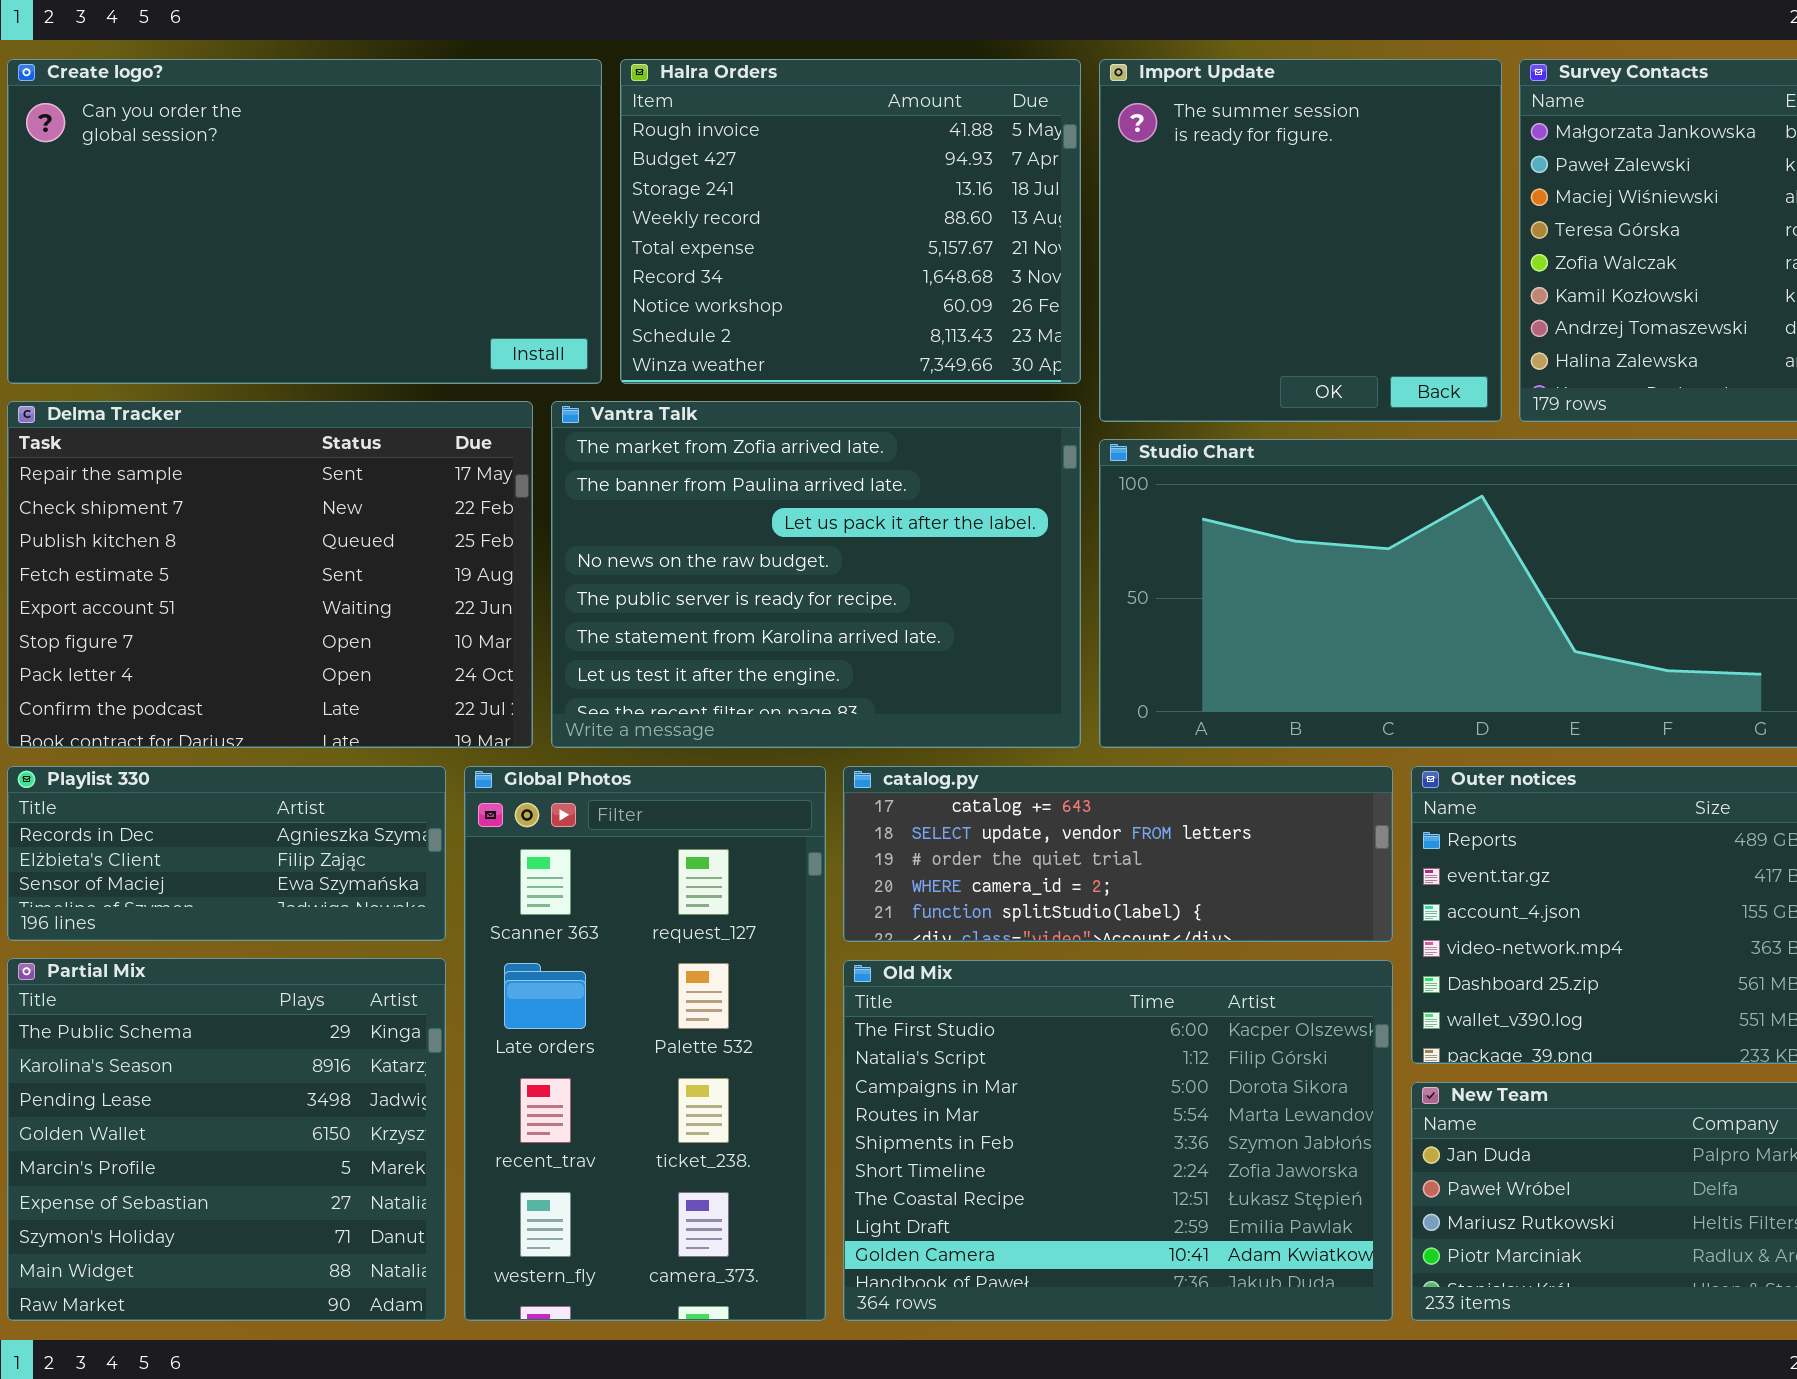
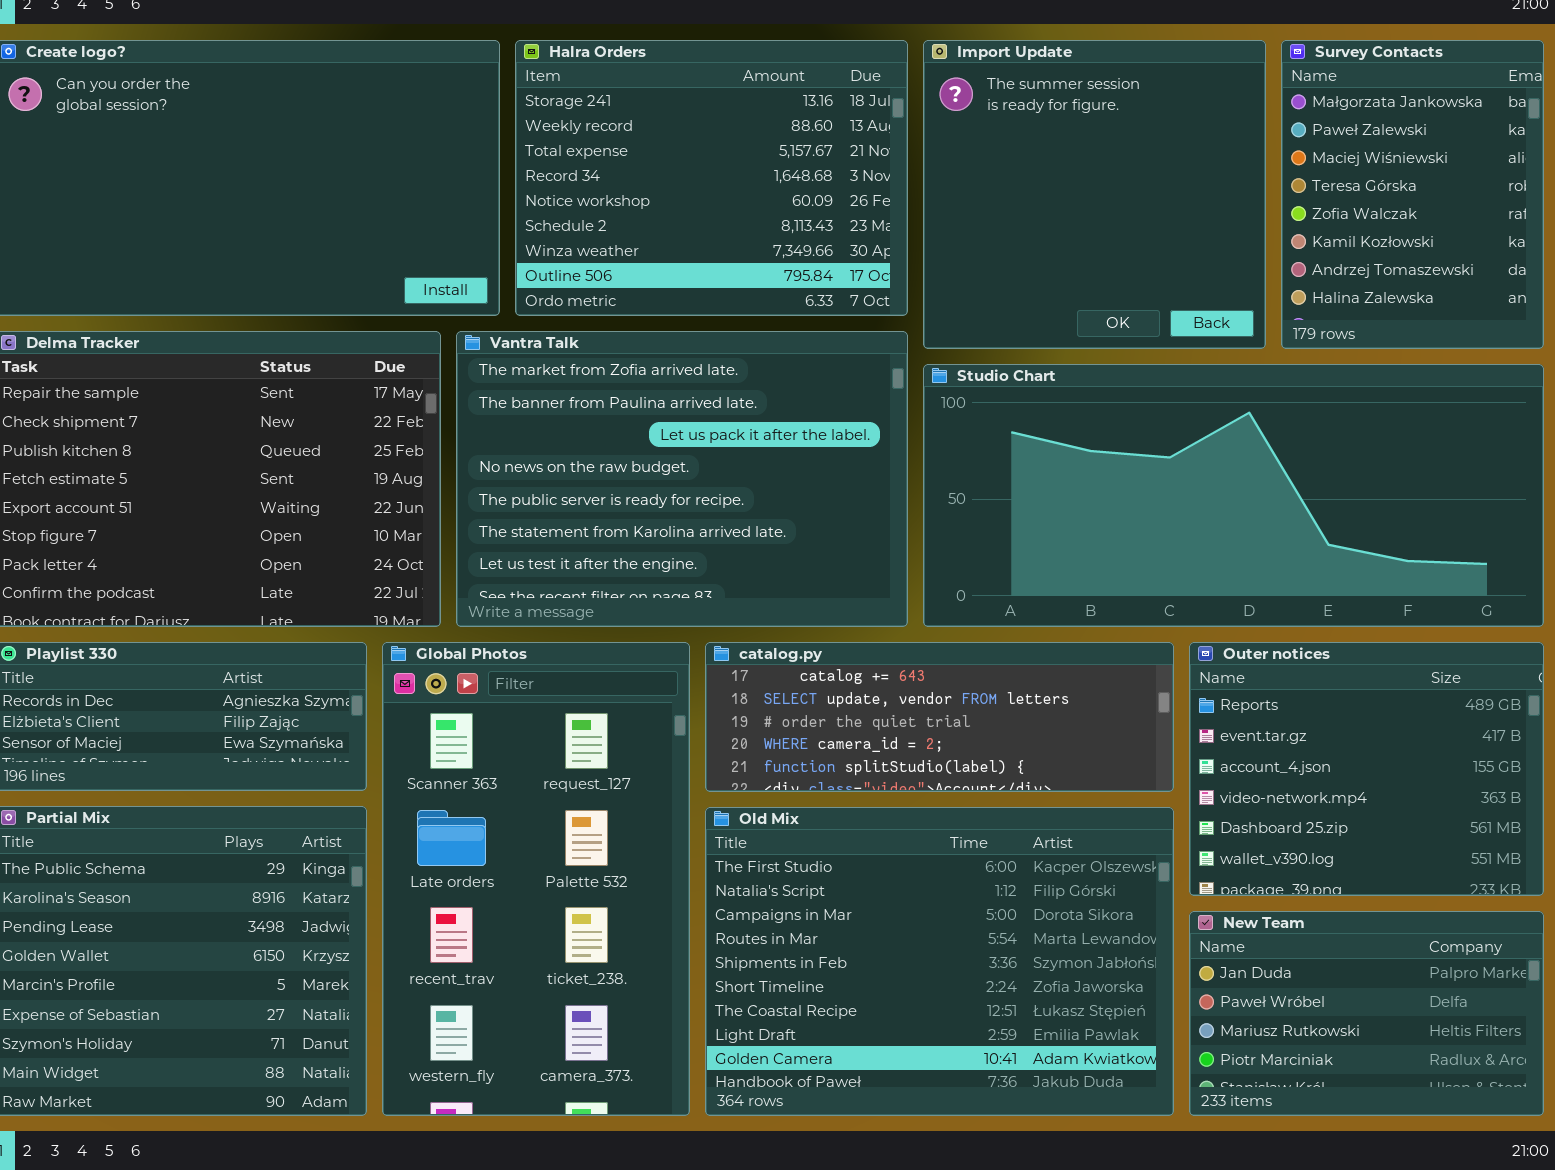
Halra Orders: [620,59,1081,384] -> [515,40,908,316], scrolled down 2 rows

